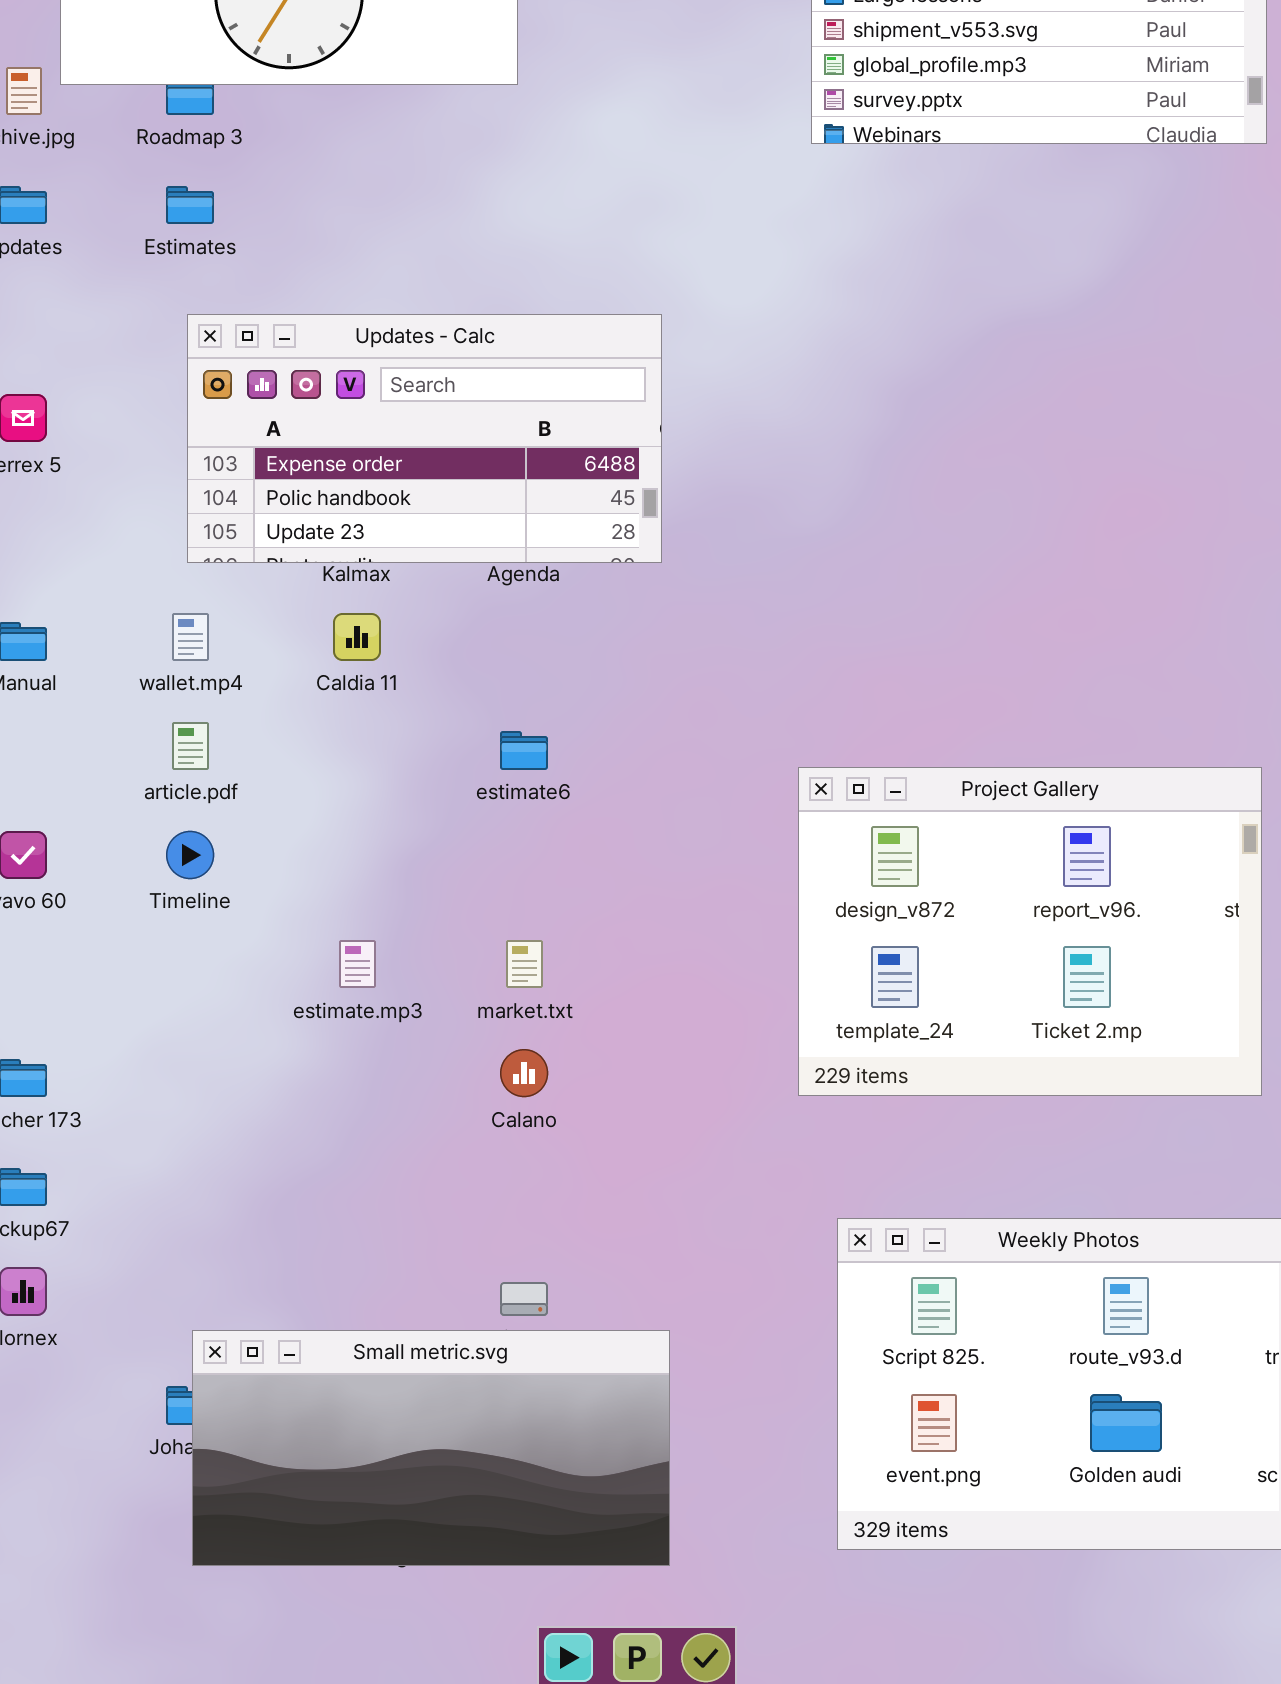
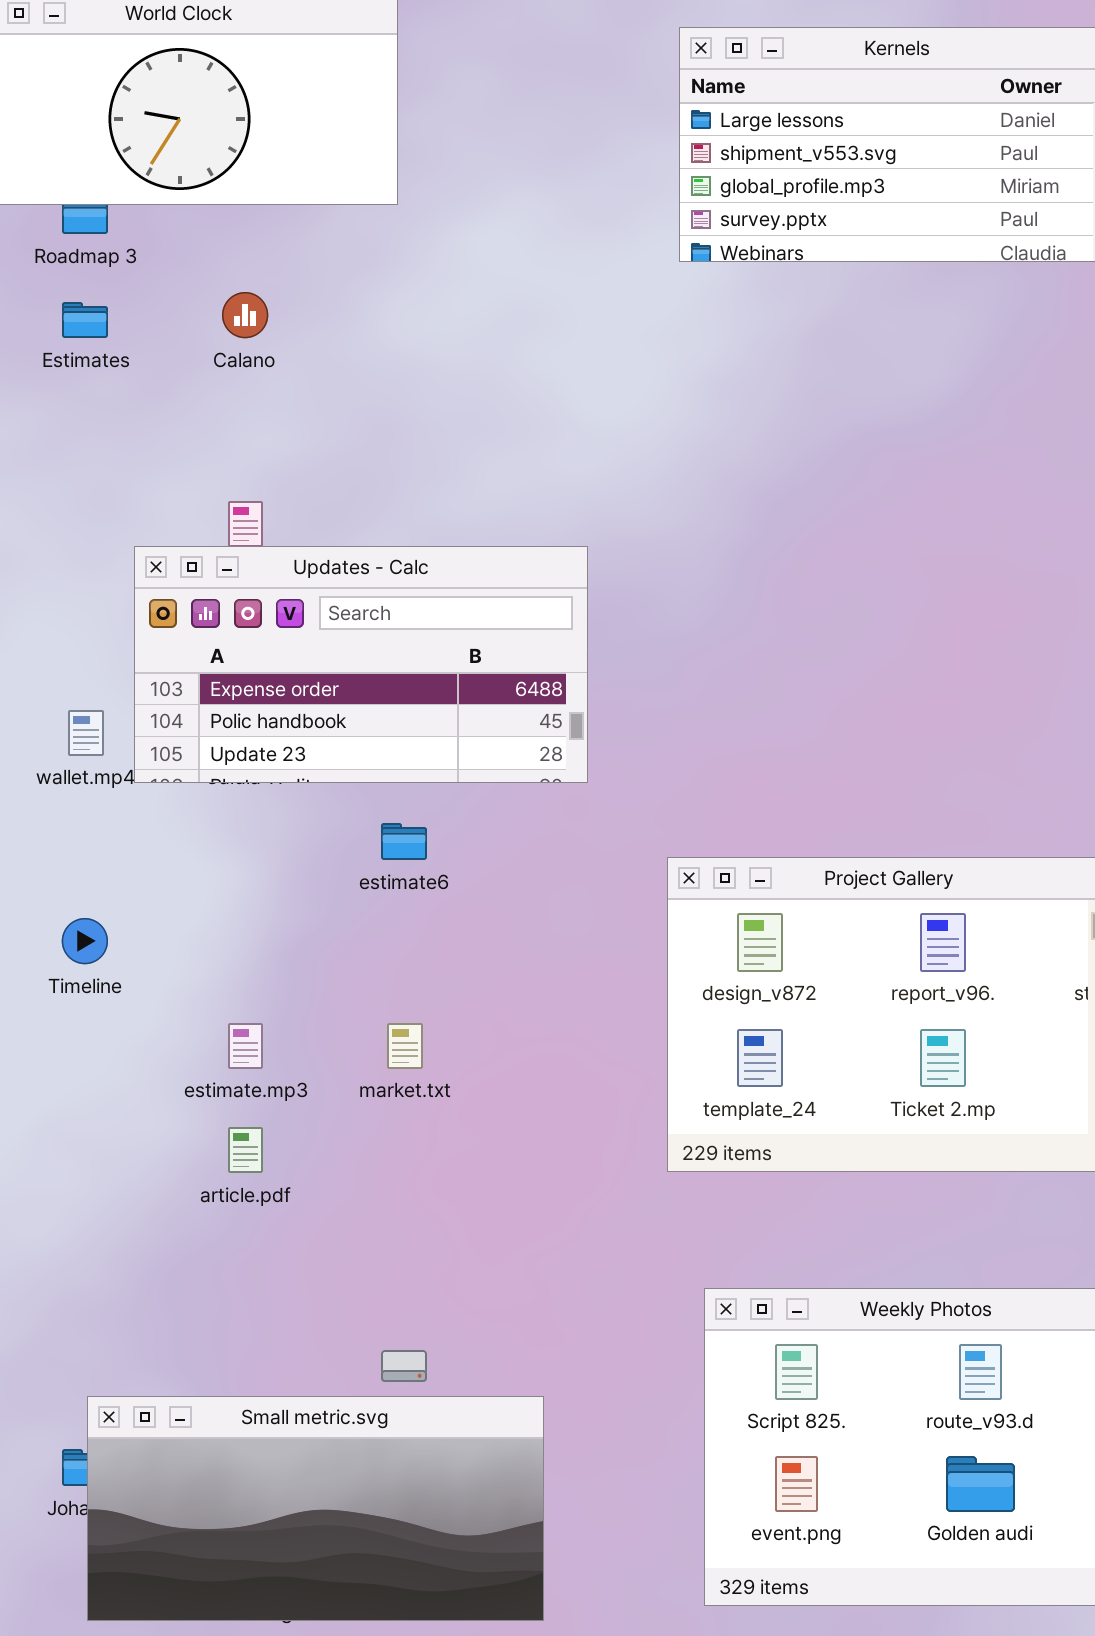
Updates - Calc: [187,314,662,563] -> [134,546,588,783], moved
article.pdf: [172,722,209,770] -> [228,1127,263,1173], moved
Calano: [500,1049,548,1097] -> [222,292,268,338], moved

